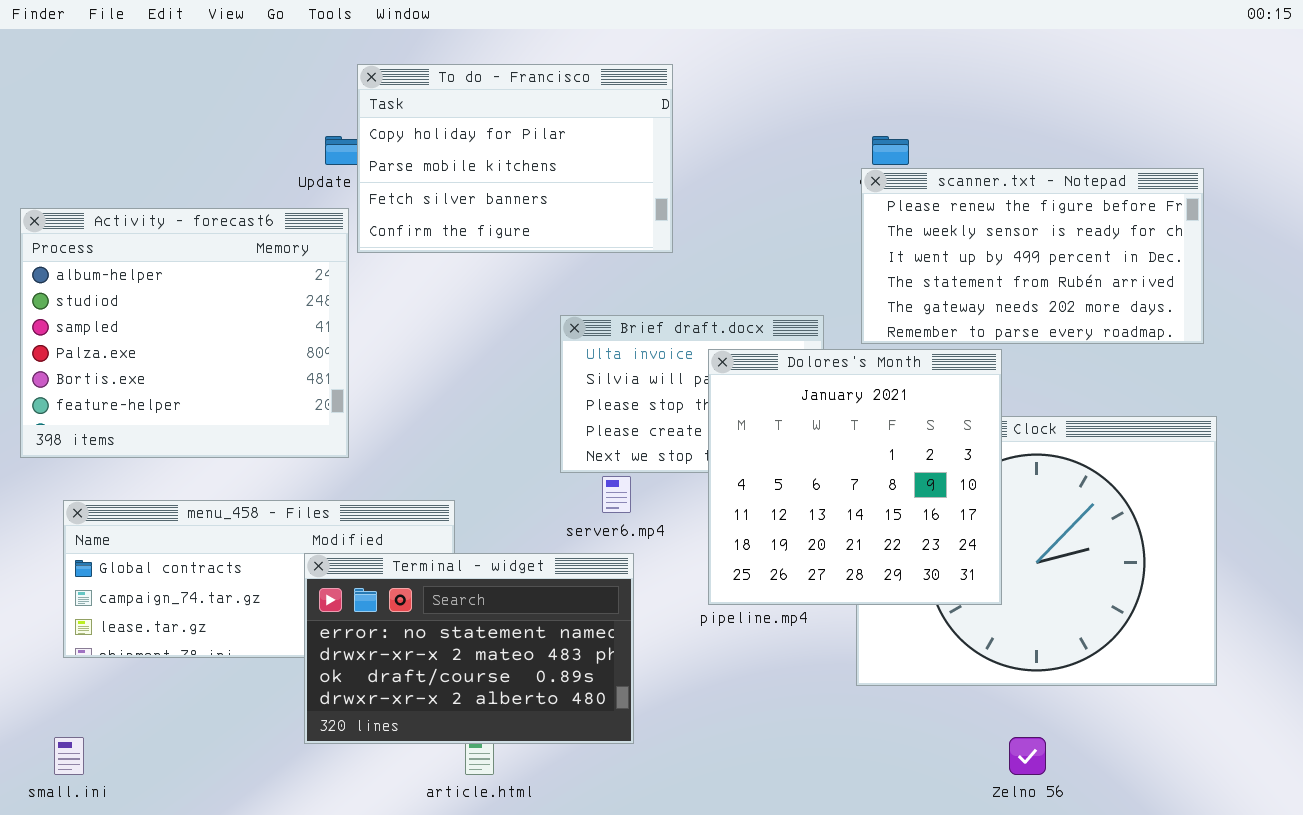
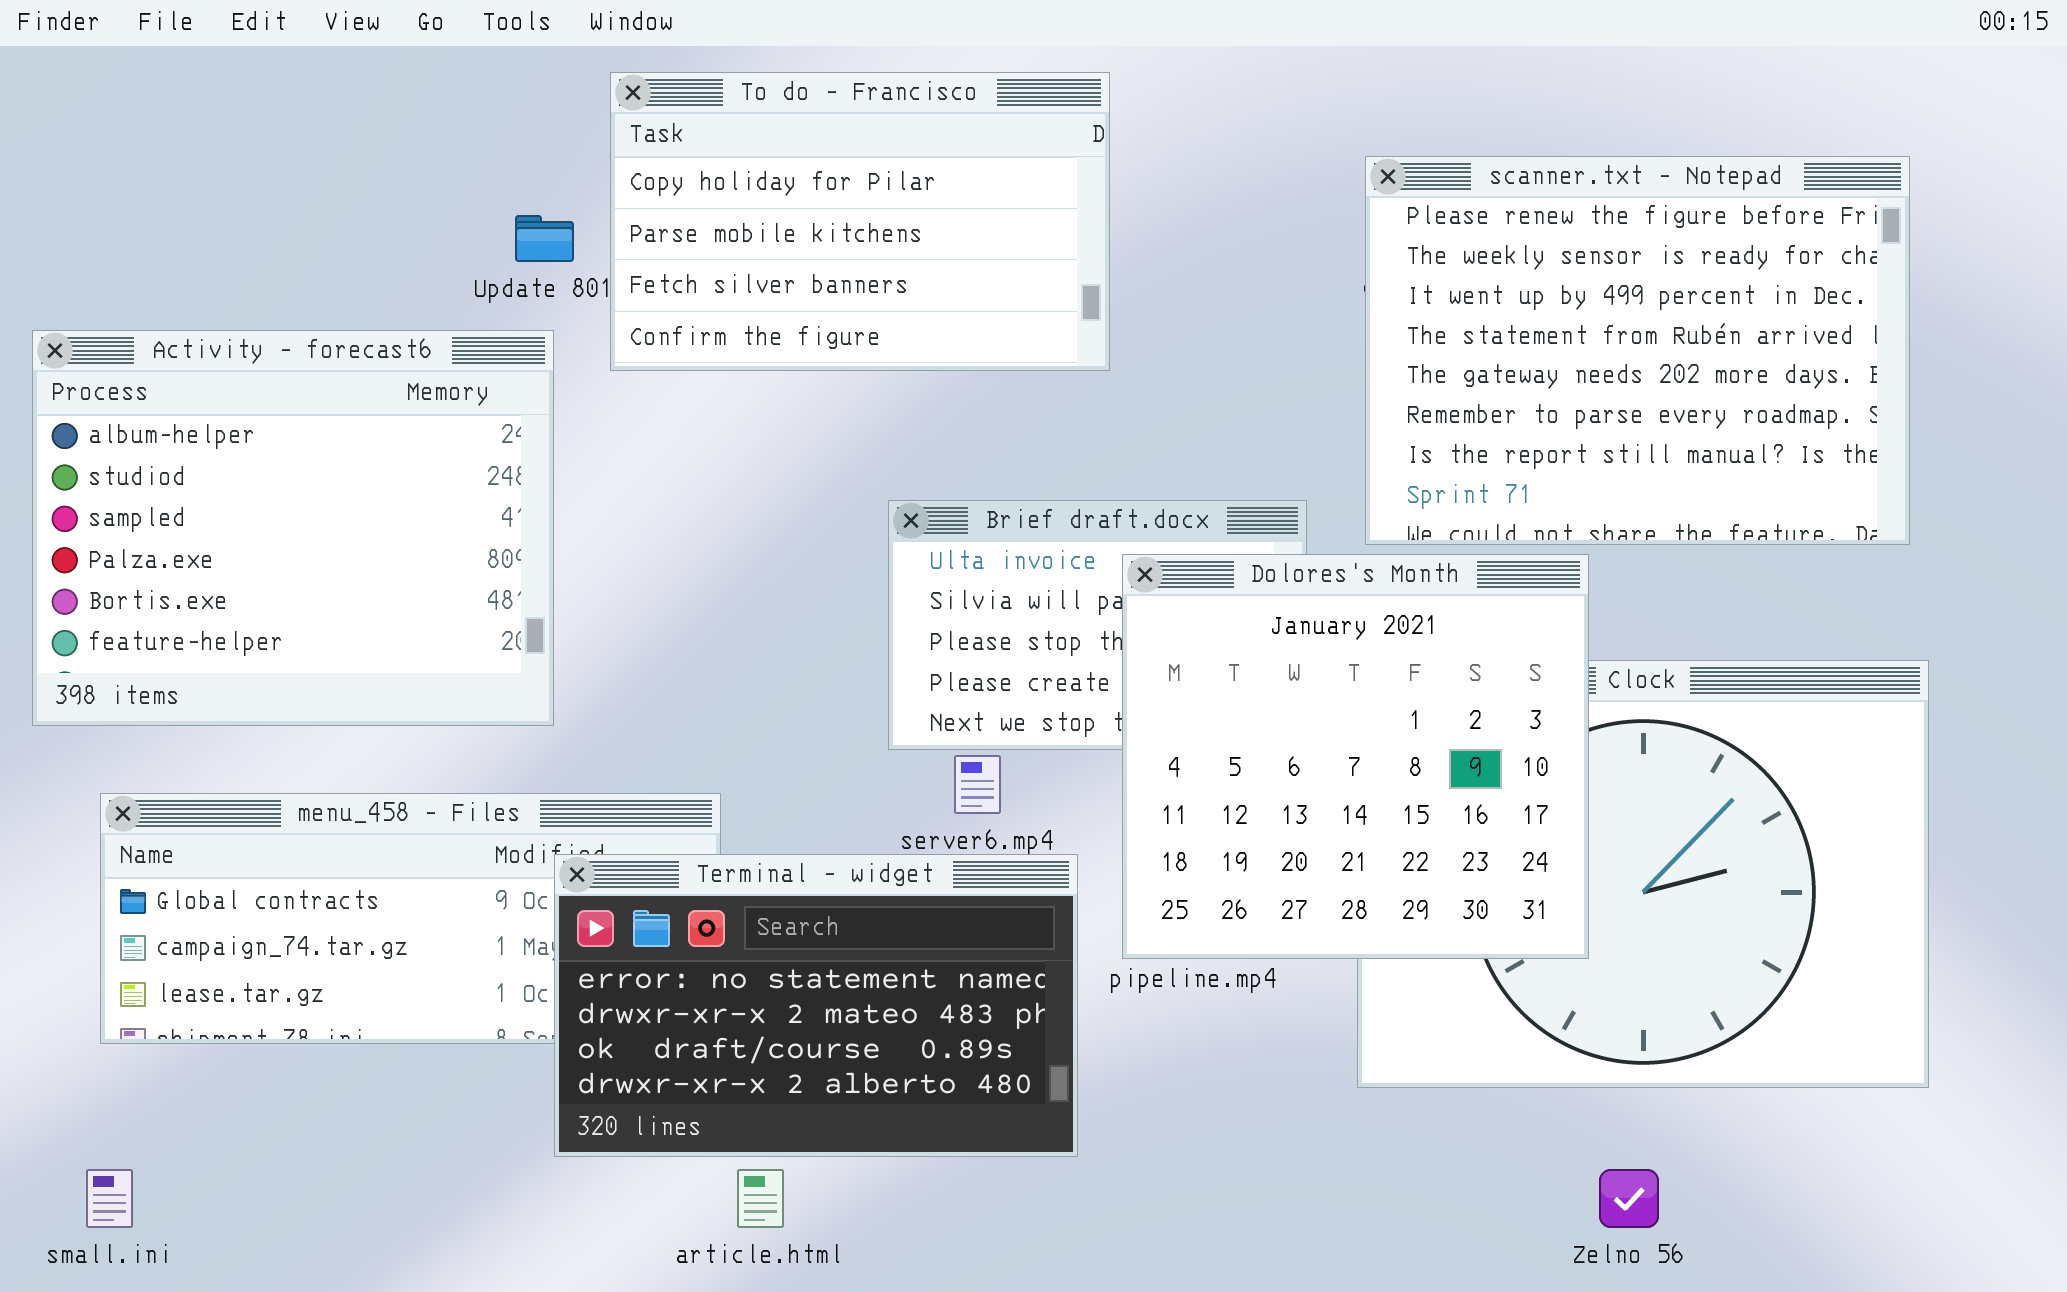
To do - Francisco: [357,64,673,253] -> [610,72,1110,371], moved
scanner.txt - Notepad: [861,168,1204,344] -> [1365,156,1910,545], resized
Terminal - widget: [304,553,634,744] -> [554,854,1078,1157], moved

